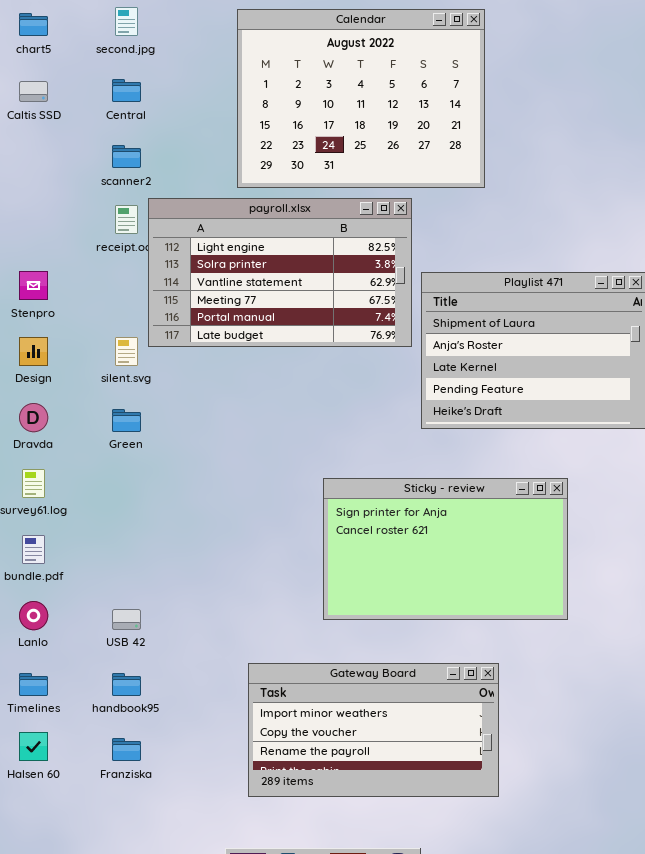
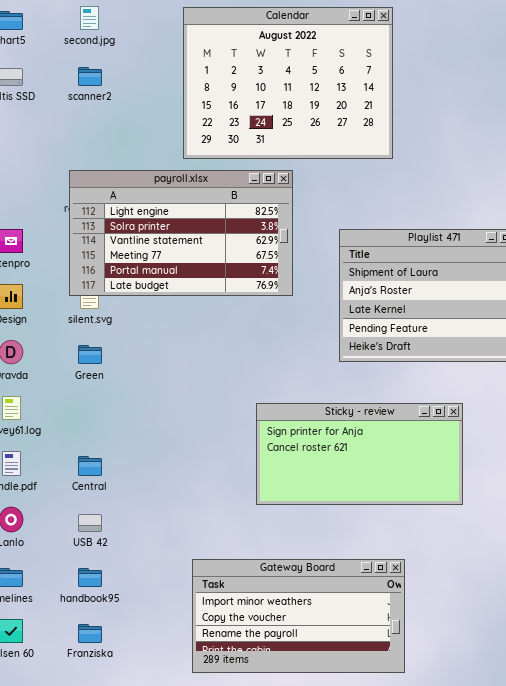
Central: [112,79,141,102] -> [78,456,102,476], moved
scanner2: [112,145,141,168] -> [78,67,102,86], moved
payroll.xlsx: [148,198,412,347] -> [69,170,293,296], moved
Sticky - review: [323,478,568,620] -> [256,403,463,505], resized

